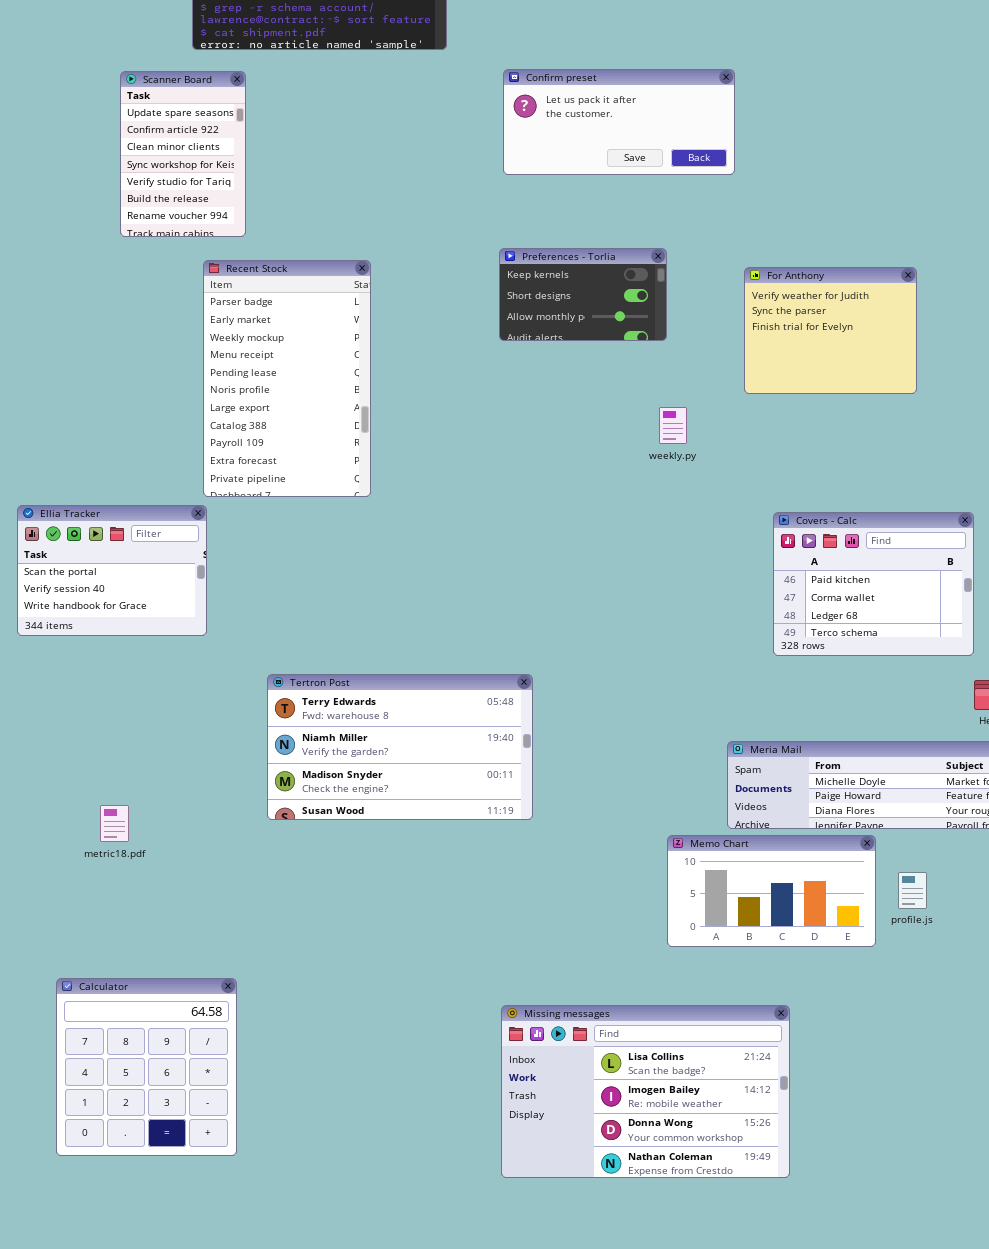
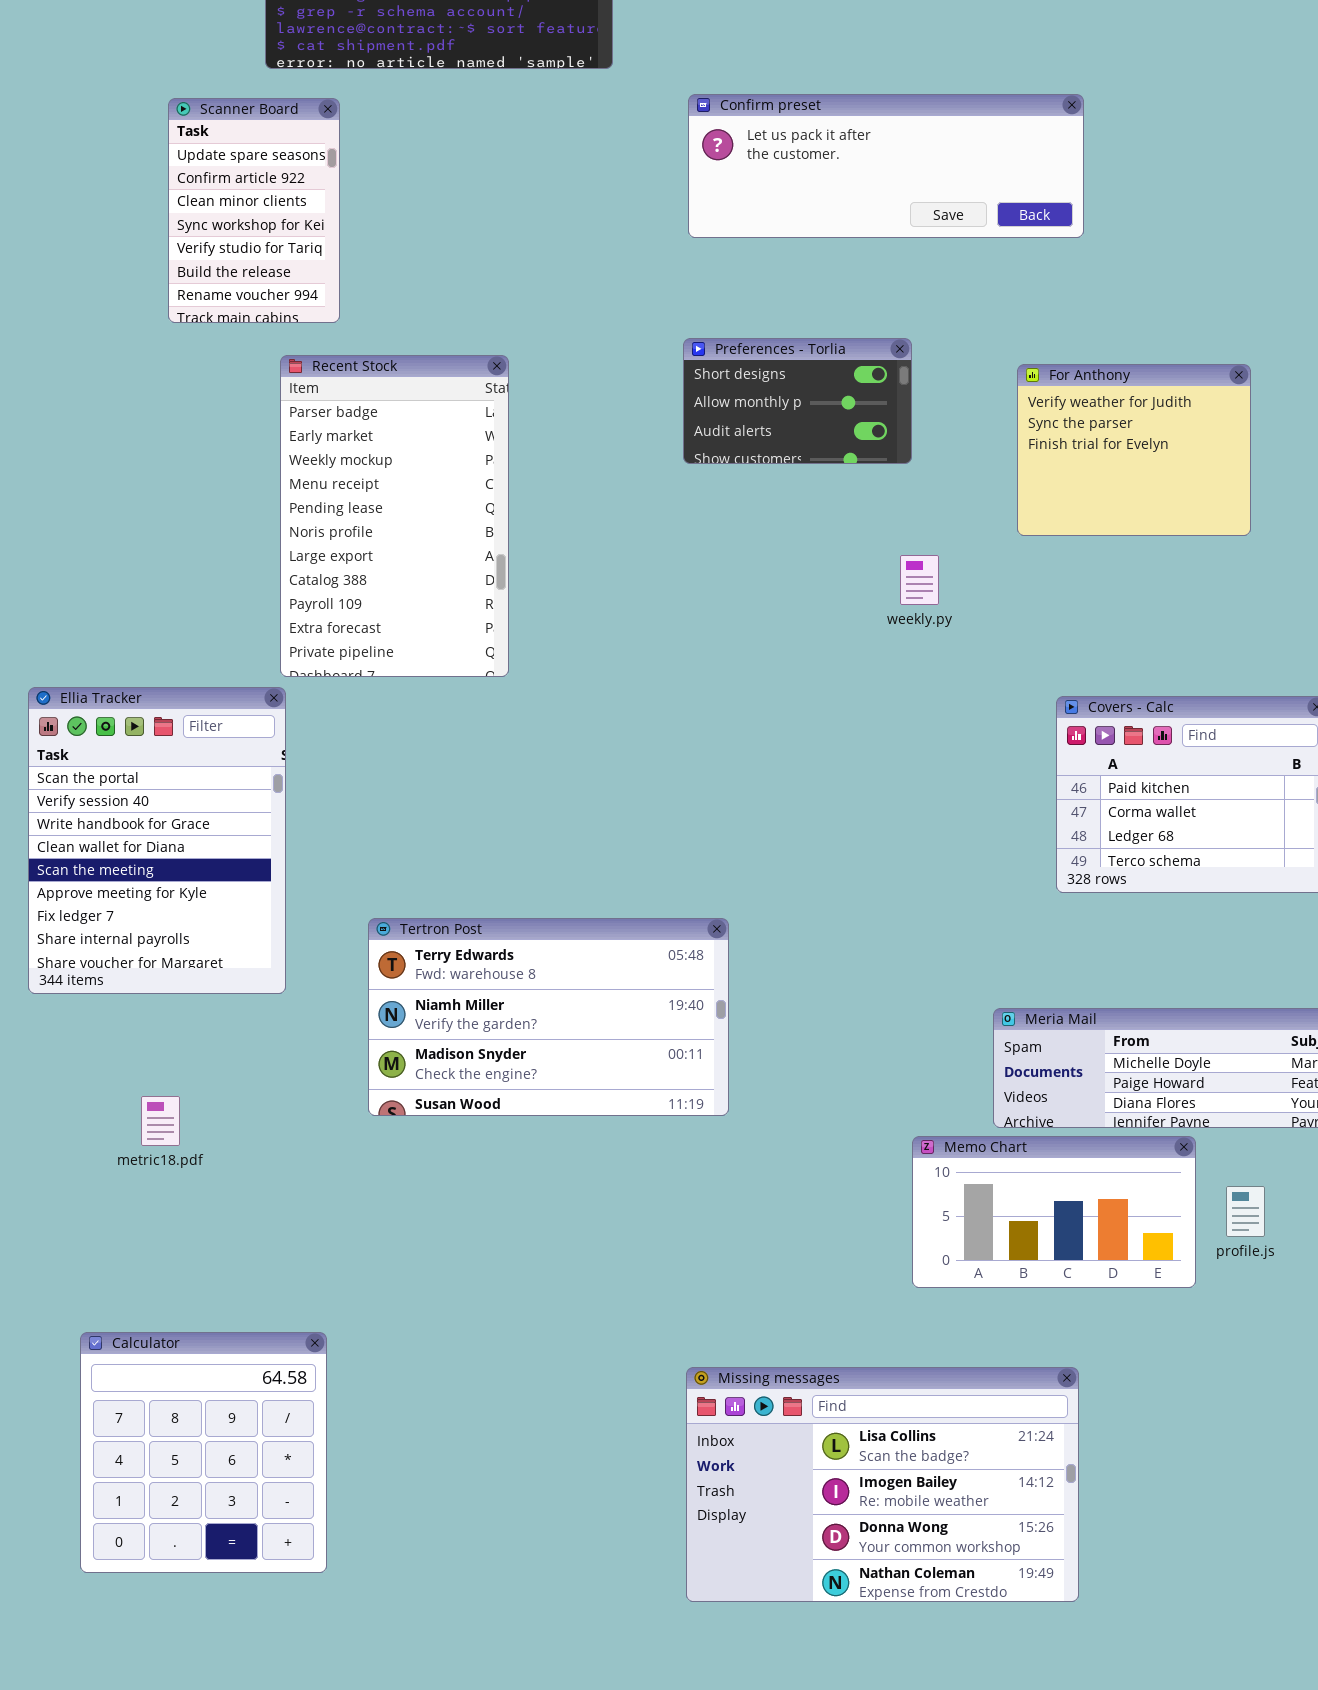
Confirm preset: [503,69,735,175] -> [688,94,1084,238], resized
Preferences - Torlia: [499,248,667,341] -> [683,338,912,464], scrolled down 1 row
Ellia Tracker: [17,505,207,636] -> [28,687,286,994], resized

